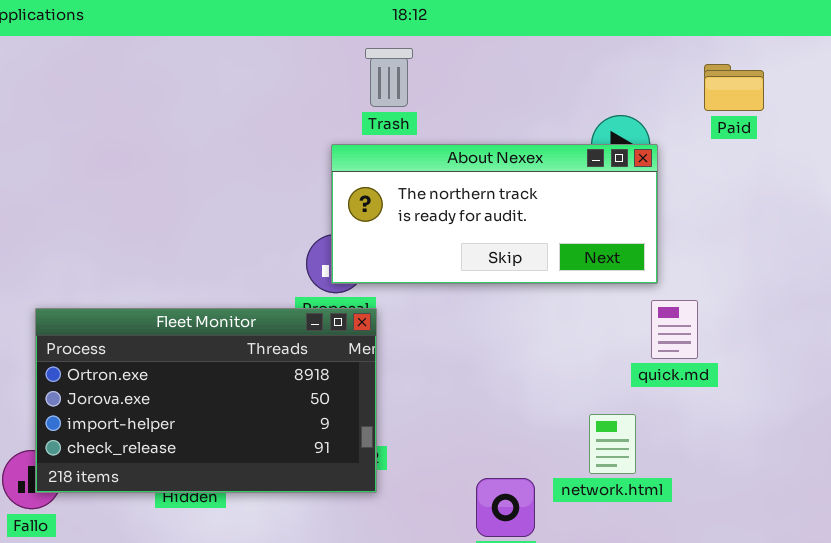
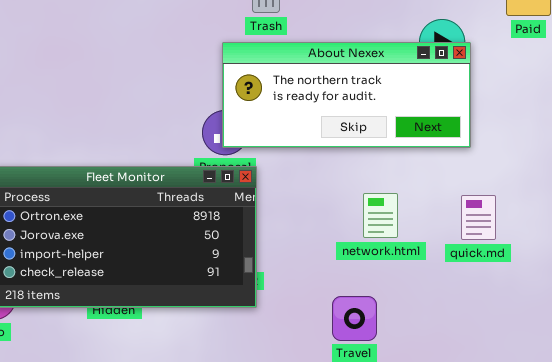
quick.md: [651,300,698,359] -> [461,195,496,240], moved
network.html: [589,414,636,474] -> [363,193,398,238], moved

